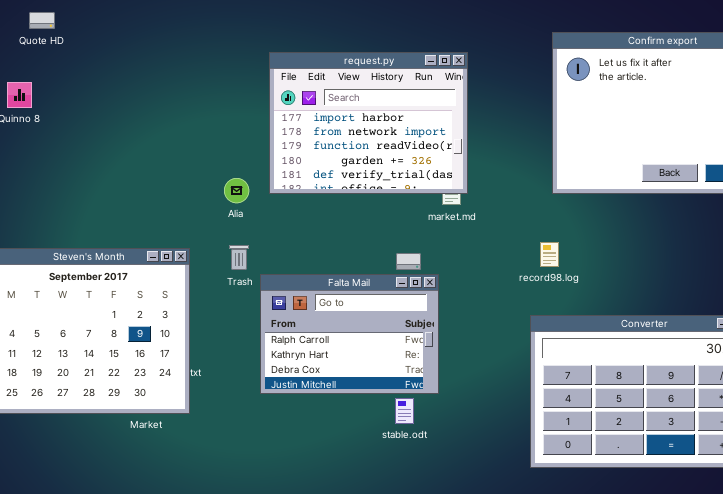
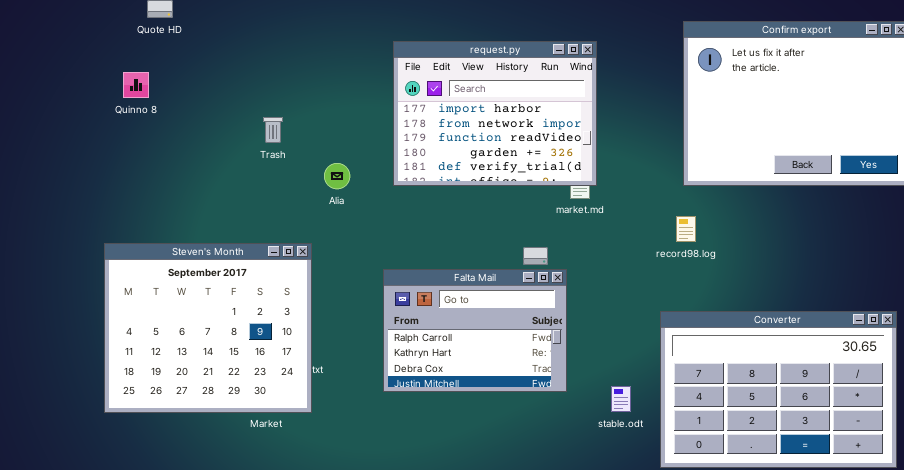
Alia: [224,178,249,203] -> [324,163,350,189], moved
record98.log: [540,242,559,267] -> [676,216,696,242], moved
Trash: [229,245,249,270] -> [263,117,283,143], moved
stable.odt: [395,398,414,424] -> [611,386,631,412], moved

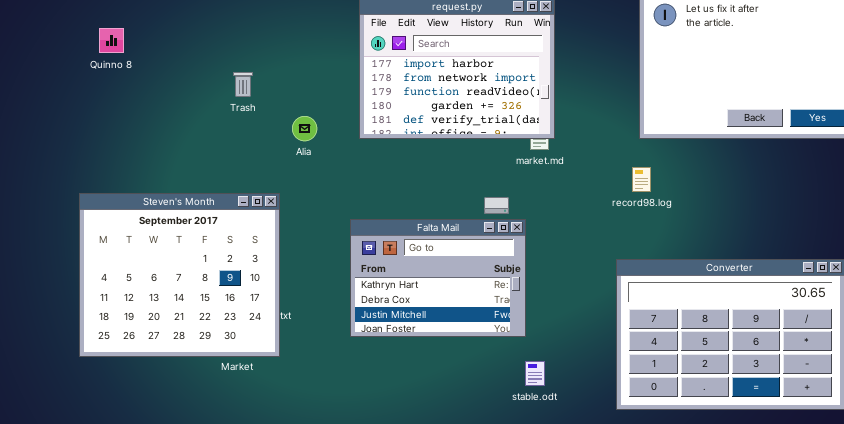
Falta Mail: [383,269,567,392] -> [350,219,526,337], scrolled down 1 row
stable.odt: [611,386,631,412] -> [525,361,545,386], moved

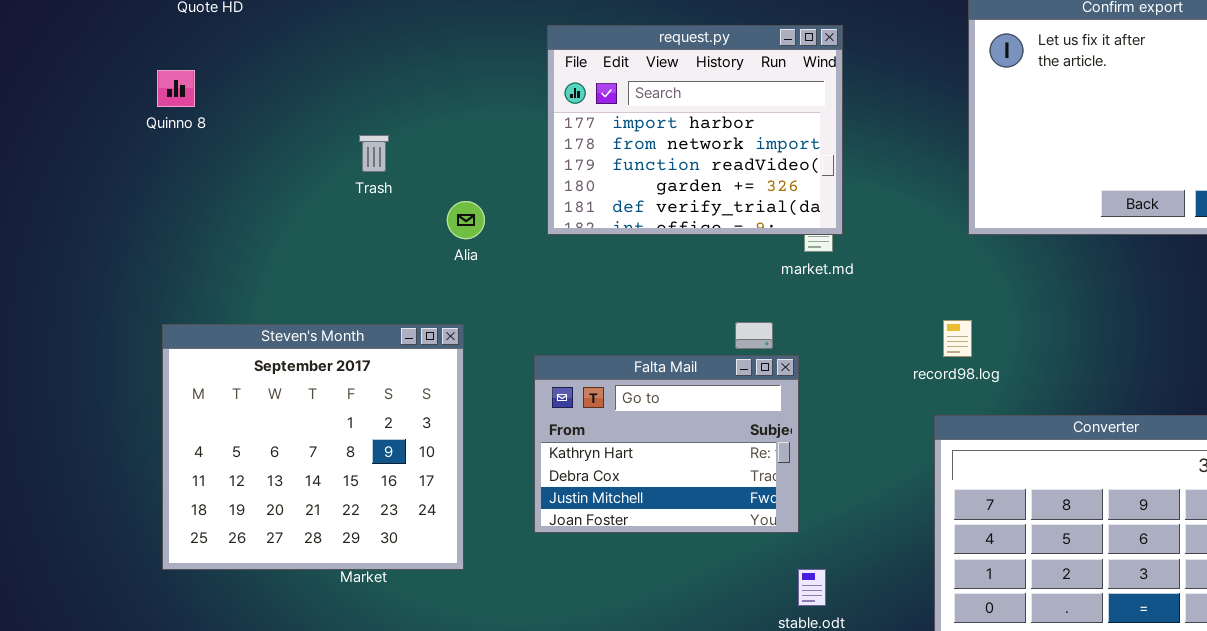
record98.log: [632,167,651,192] -> [943,320,972,357], moved
Steven's Month: [79,193,280,357] -> [162,324,464,570], moved

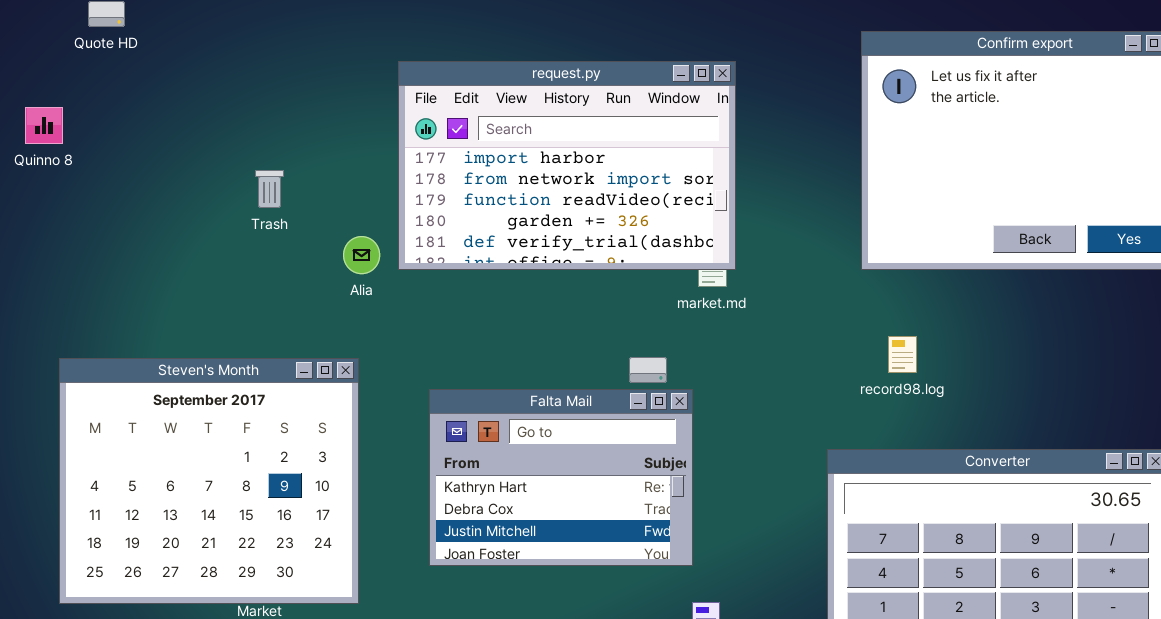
request.py: [547,25,843,235] -> [398,61,736,270], resized
Quinno 8: [157,70,195,107] -> [25,107,63,144], moved
record98.log: [943,320,972,357] -> [888,336,917,373], moved

